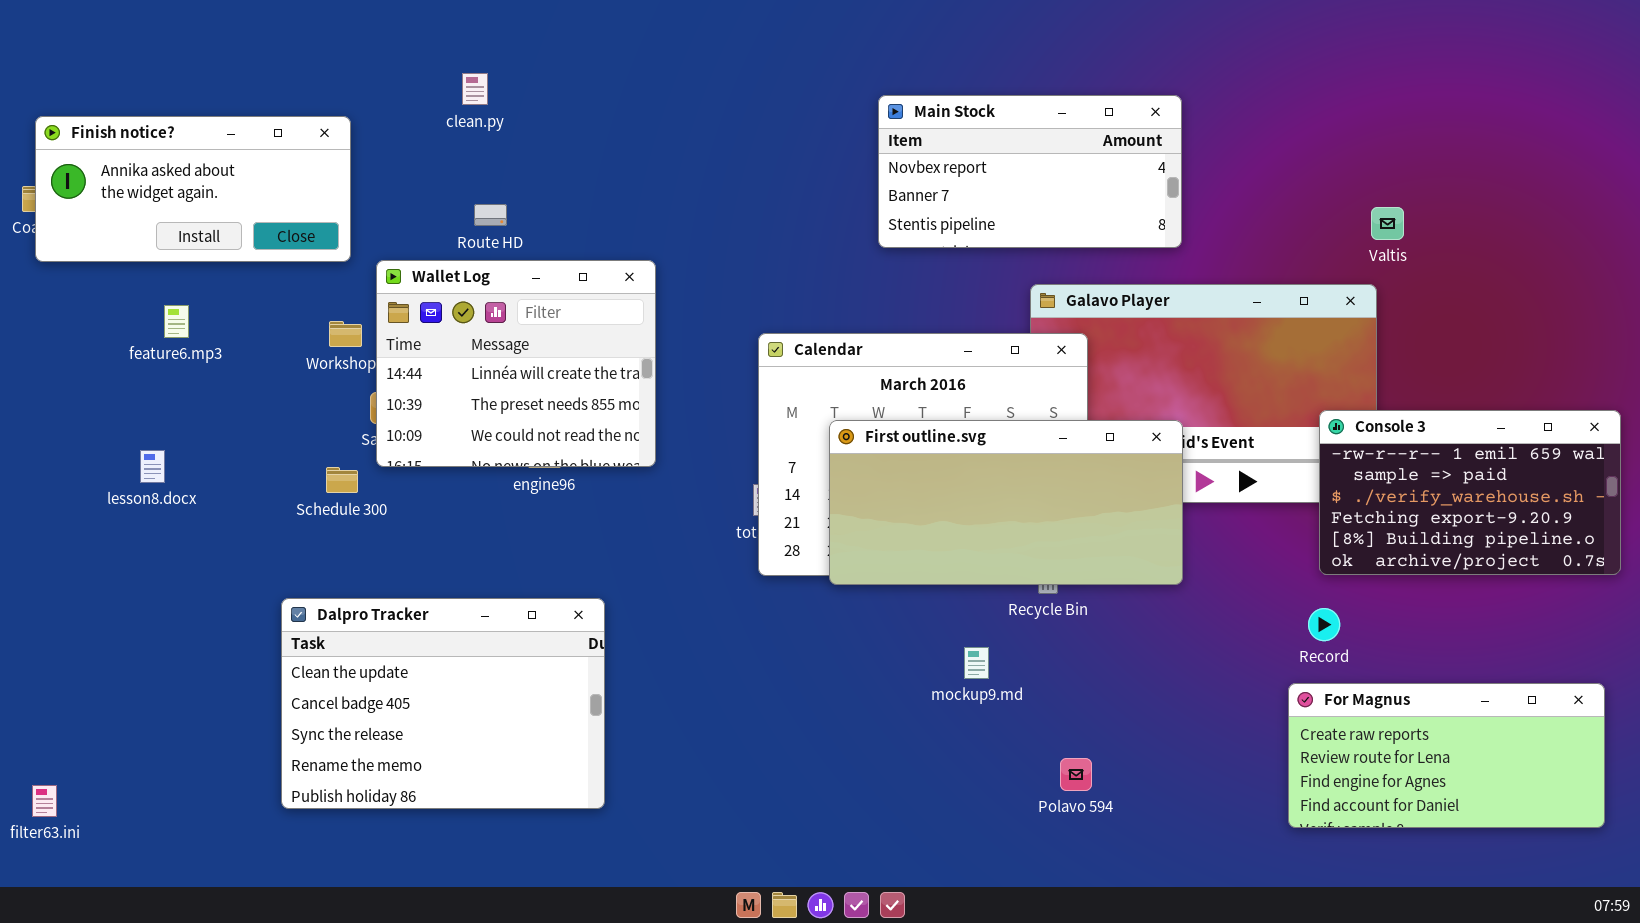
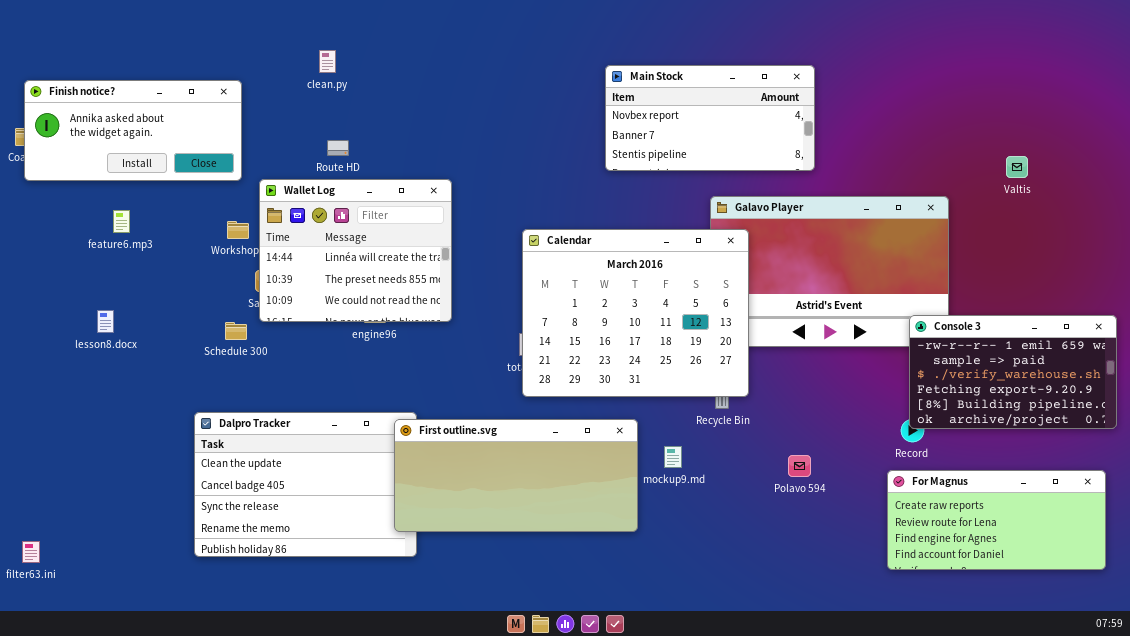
Valtis: [1371,207,1404,240] -> [1006,156,1028,178], moved
Console 3: [1319,410,1621,575] -> [909,315,1117,429], moved
First outline.svg: [829,420,1183,585] -> [394,419,638,532], moved
Polavo 594: [1060,758,1092,791] -> [788,455,811,477], moved

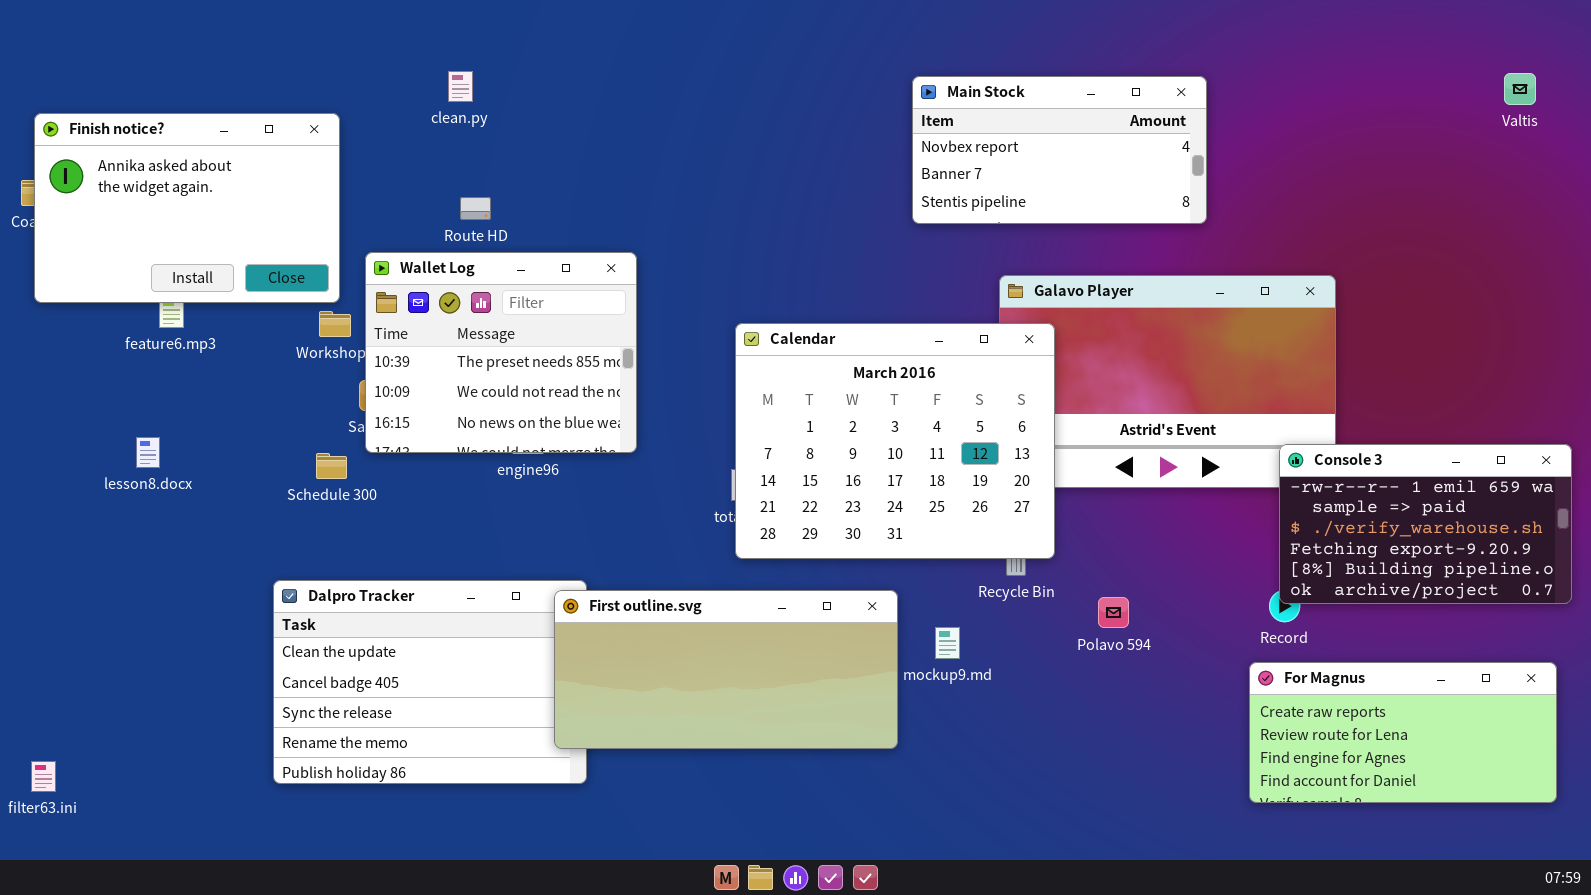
Main Stock: [605,65,815,171] -> [912,76,1207,224], moved
Finish notice?: [24,80,242,181] -> [34,113,340,303], resized
Valtis: [1006,156,1028,178] -> [1504,73,1536,105], moved
Wallet Log: [259,179,452,322] -> [365,252,637,453], scrolled down 1 row
Polavo 594: [788,455,811,477] -> [1098,597,1129,628], moved

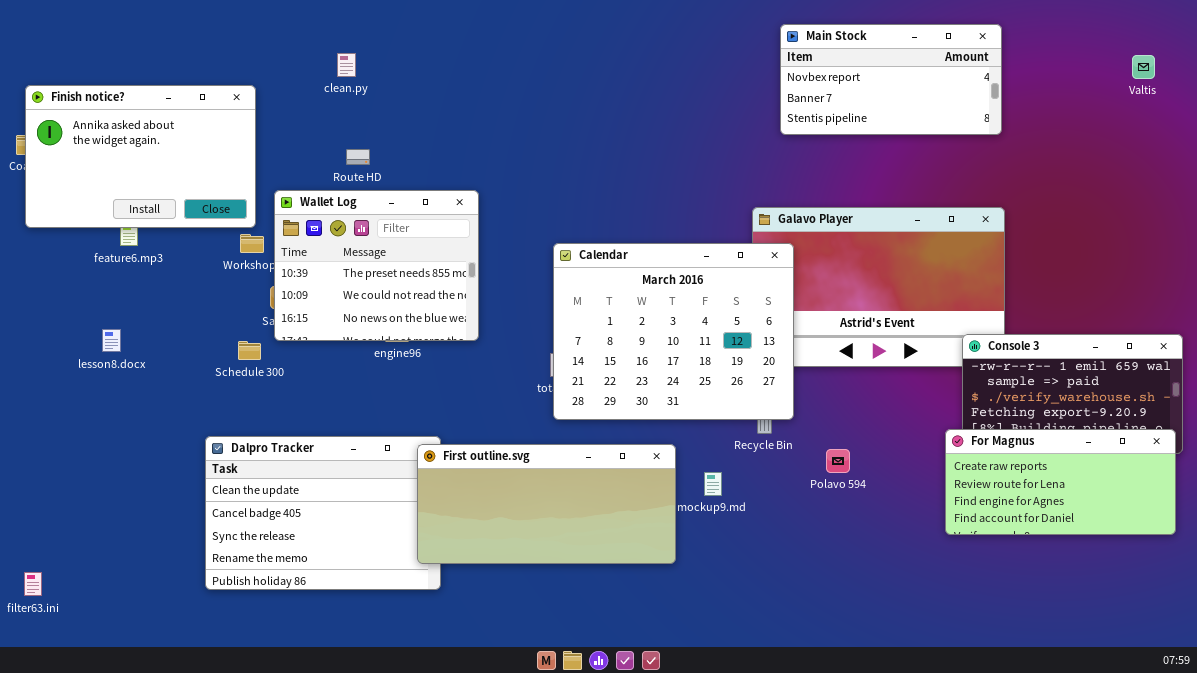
Main Stock: [912,76,1207,224] -> [780,24,1002,135], moved
For Magnus: [1249,662,1557,803] -> [945,429,1176,535], moved

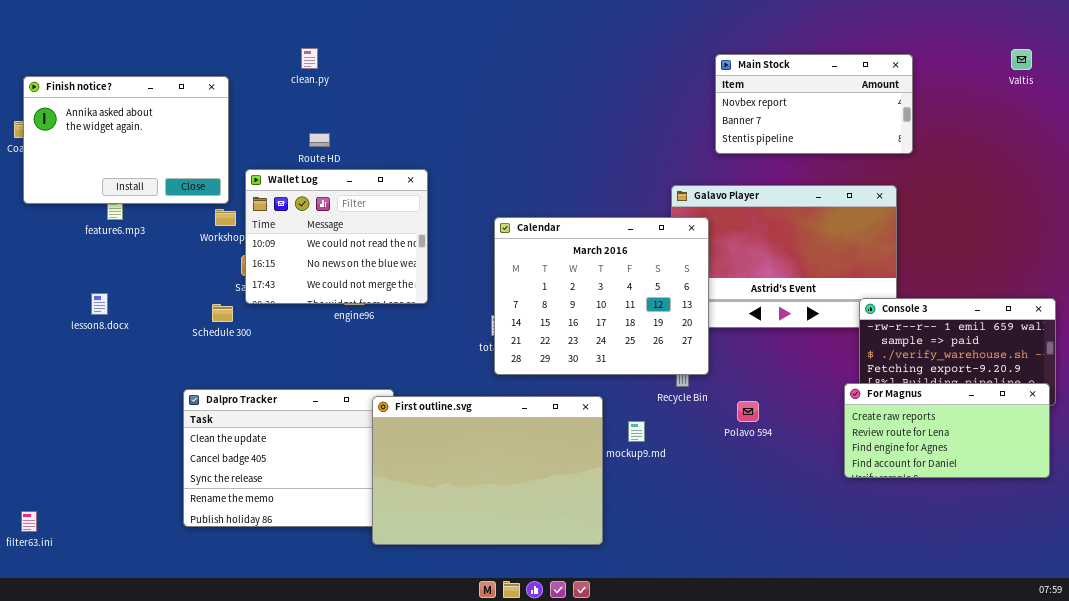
Main Stock: [780,24,1002,135] -> [715,54,913,154], moved
Wallet Log: [274,190,479,341] -> [245,169,428,304], scrolled down 1 row
First outline.svg: [417,444,676,564] -> [372,396,603,545], resized

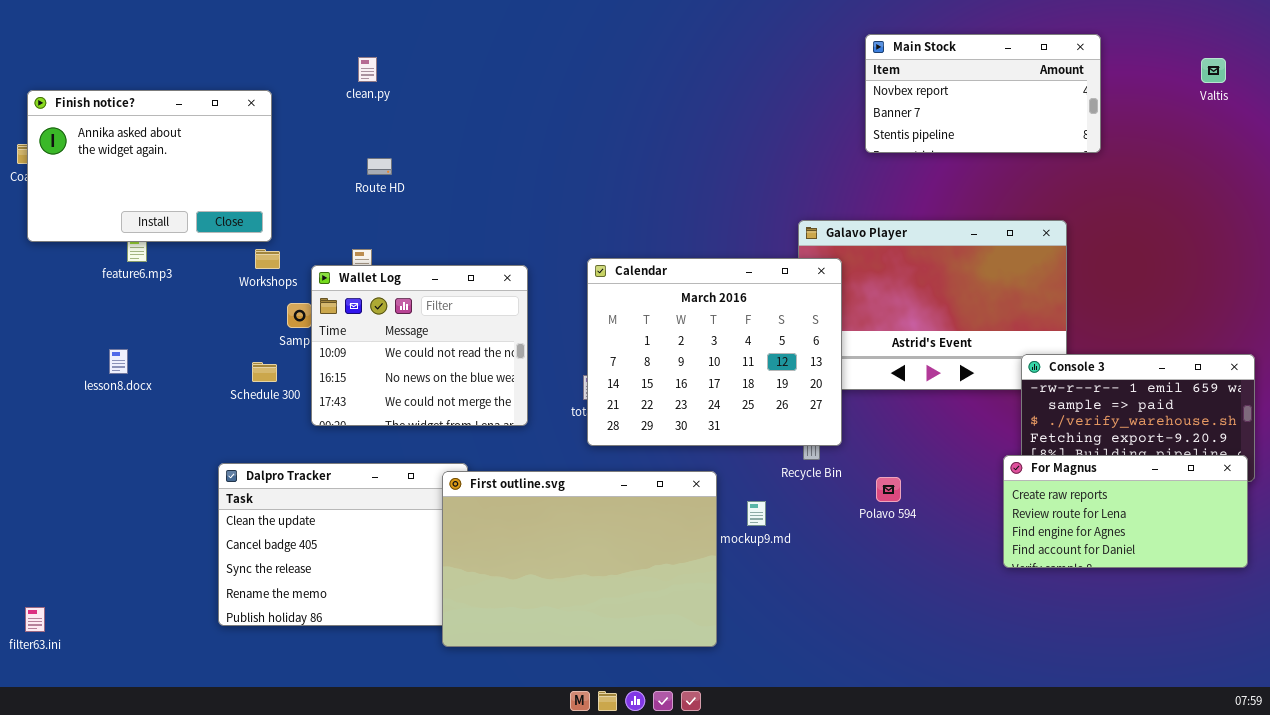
Main Stock: [715,54,913,154] -> [865,34,1101,153], moved
Wallet Log: [245,169,428,304] -> [311,265,528,426], moved

